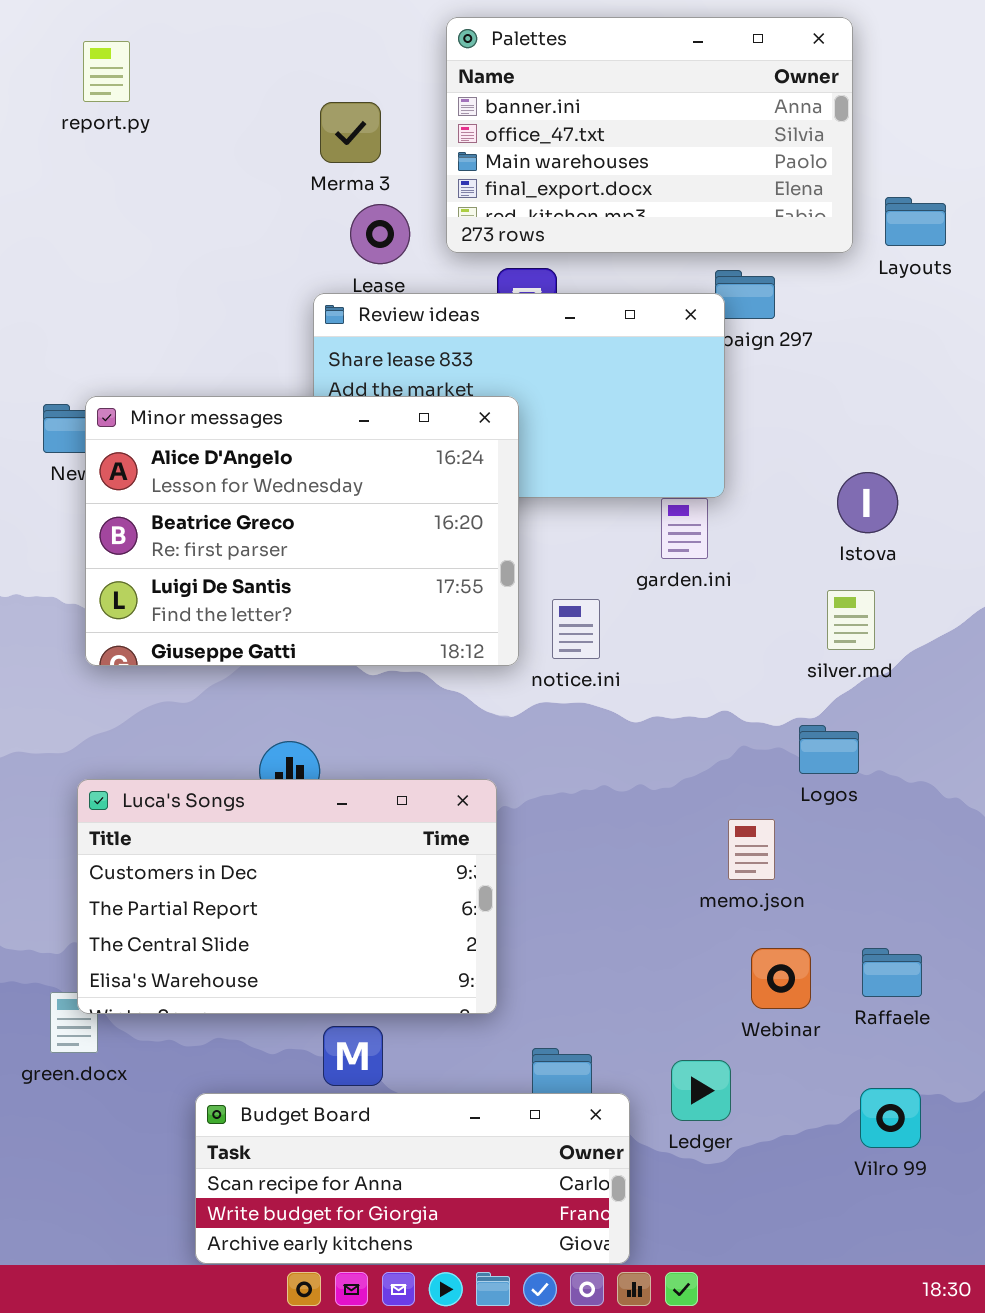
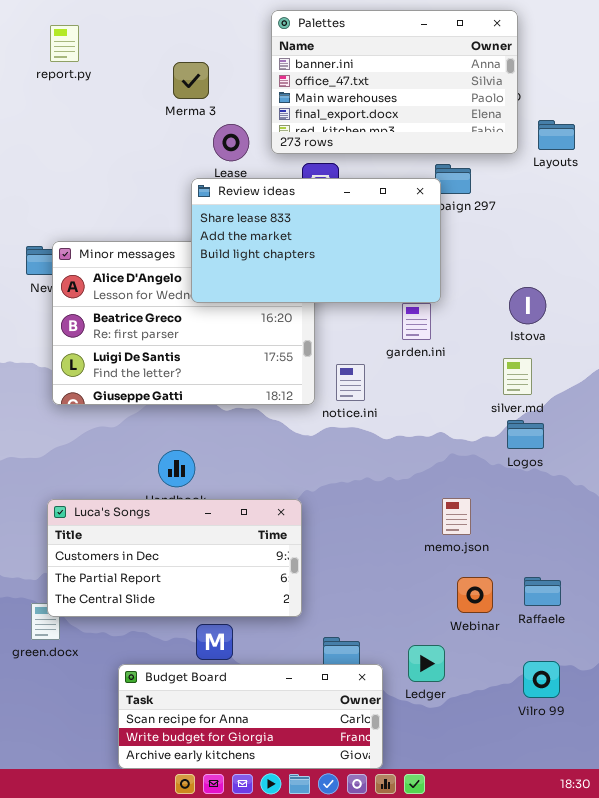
Merma 3: [320,102,381,163] -> [173,62,209,99], moved
Review ideas: [313,293,725,498] -> [191,178,441,303], raised
Logos: [799,725,859,774] -> [507,420,544,449], moved
Luca's Songs: [77,779,497,1014] -> [47,499,302,617], resized

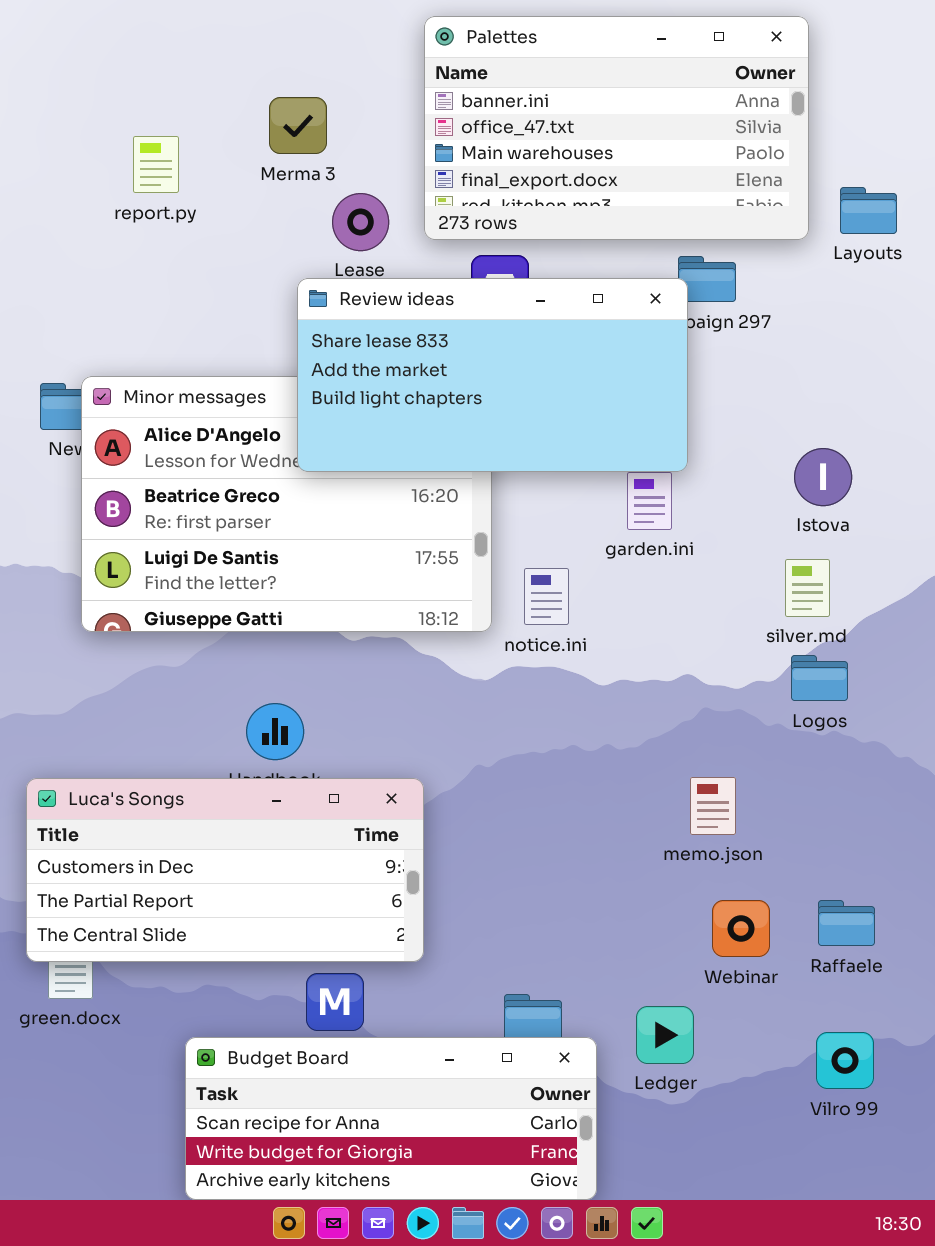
report.py: [50,25,79,62] -> [133,136,179,193], moved
Luca's Songs: [47,499,302,617] -> [26,778,424,962], moved

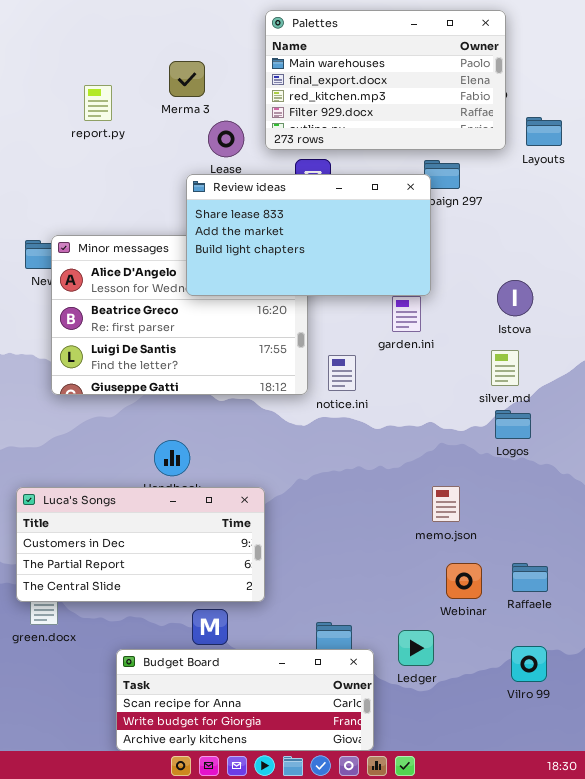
Palettes: [424,16,809,240] -> [265,10,506,150], scrolled down 2 rows

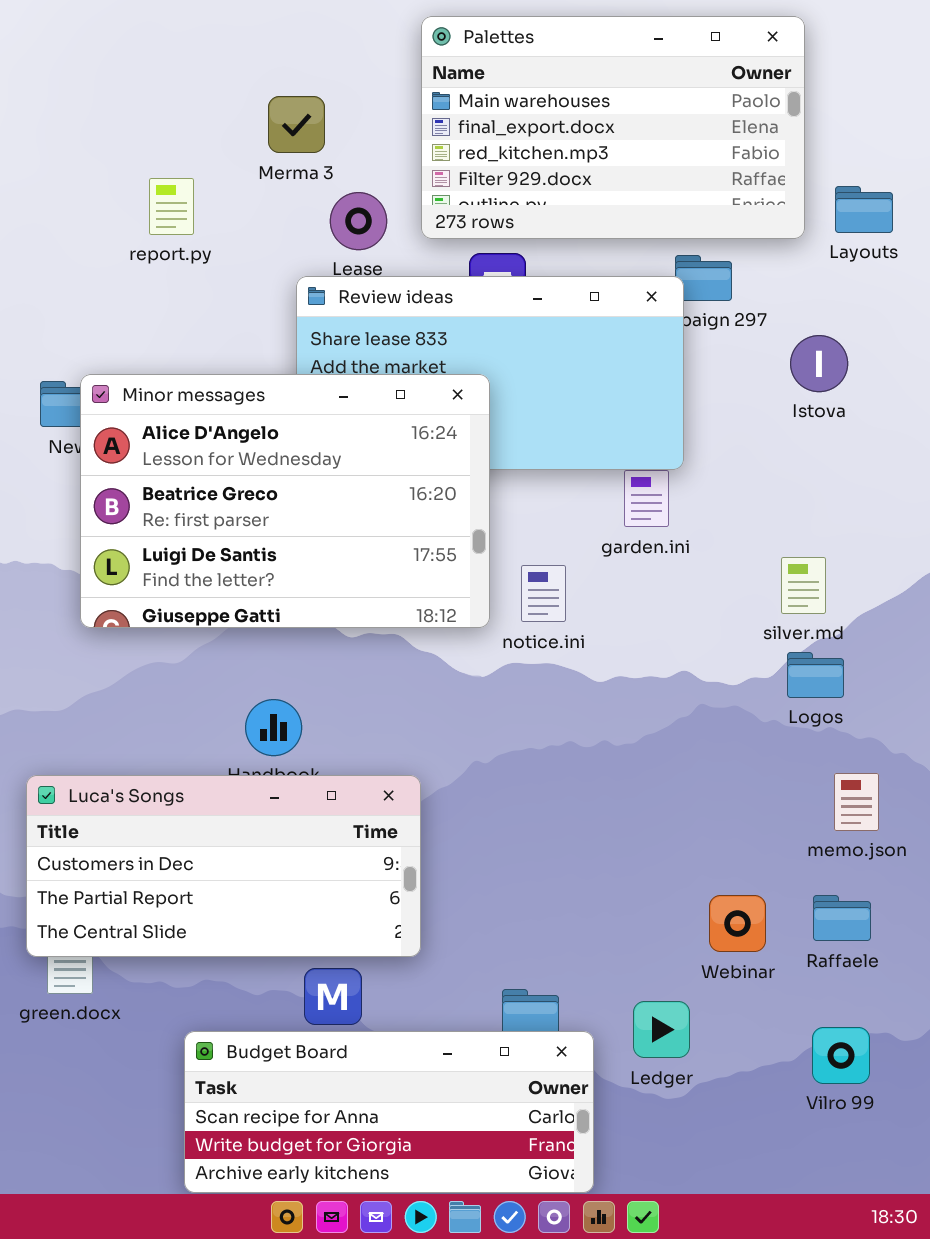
report.py: [84,85,112,121] -> [149,178,194,235], moved
Minor messages: [51,235,308,395] -> [80,374,490,628], raised
Istova: [497,280,533,316] -> [790,335,848,392], moved
memo.json: [432,486,460,522] -> [834,773,879,831], moved

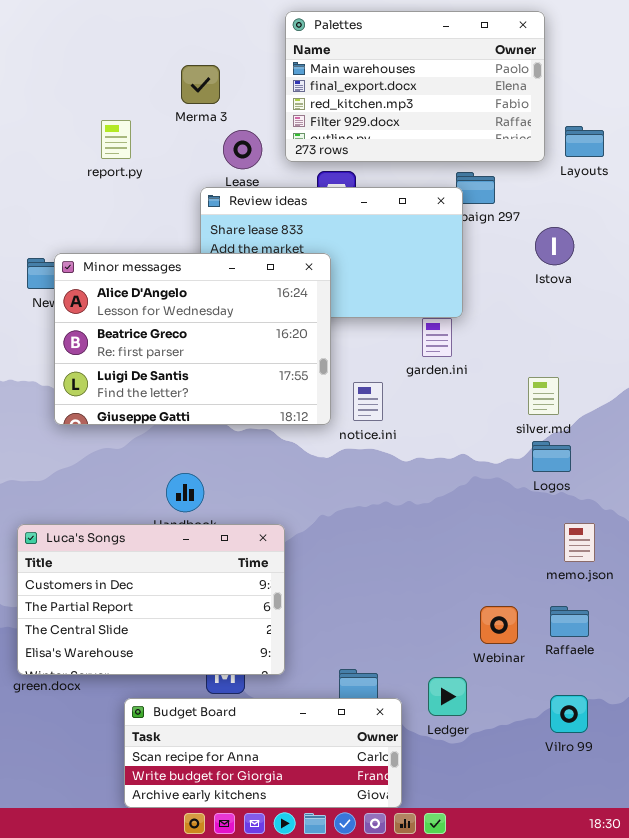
Luca's Songs: [26,775,421,957] -> [17,524,285,675], resized

